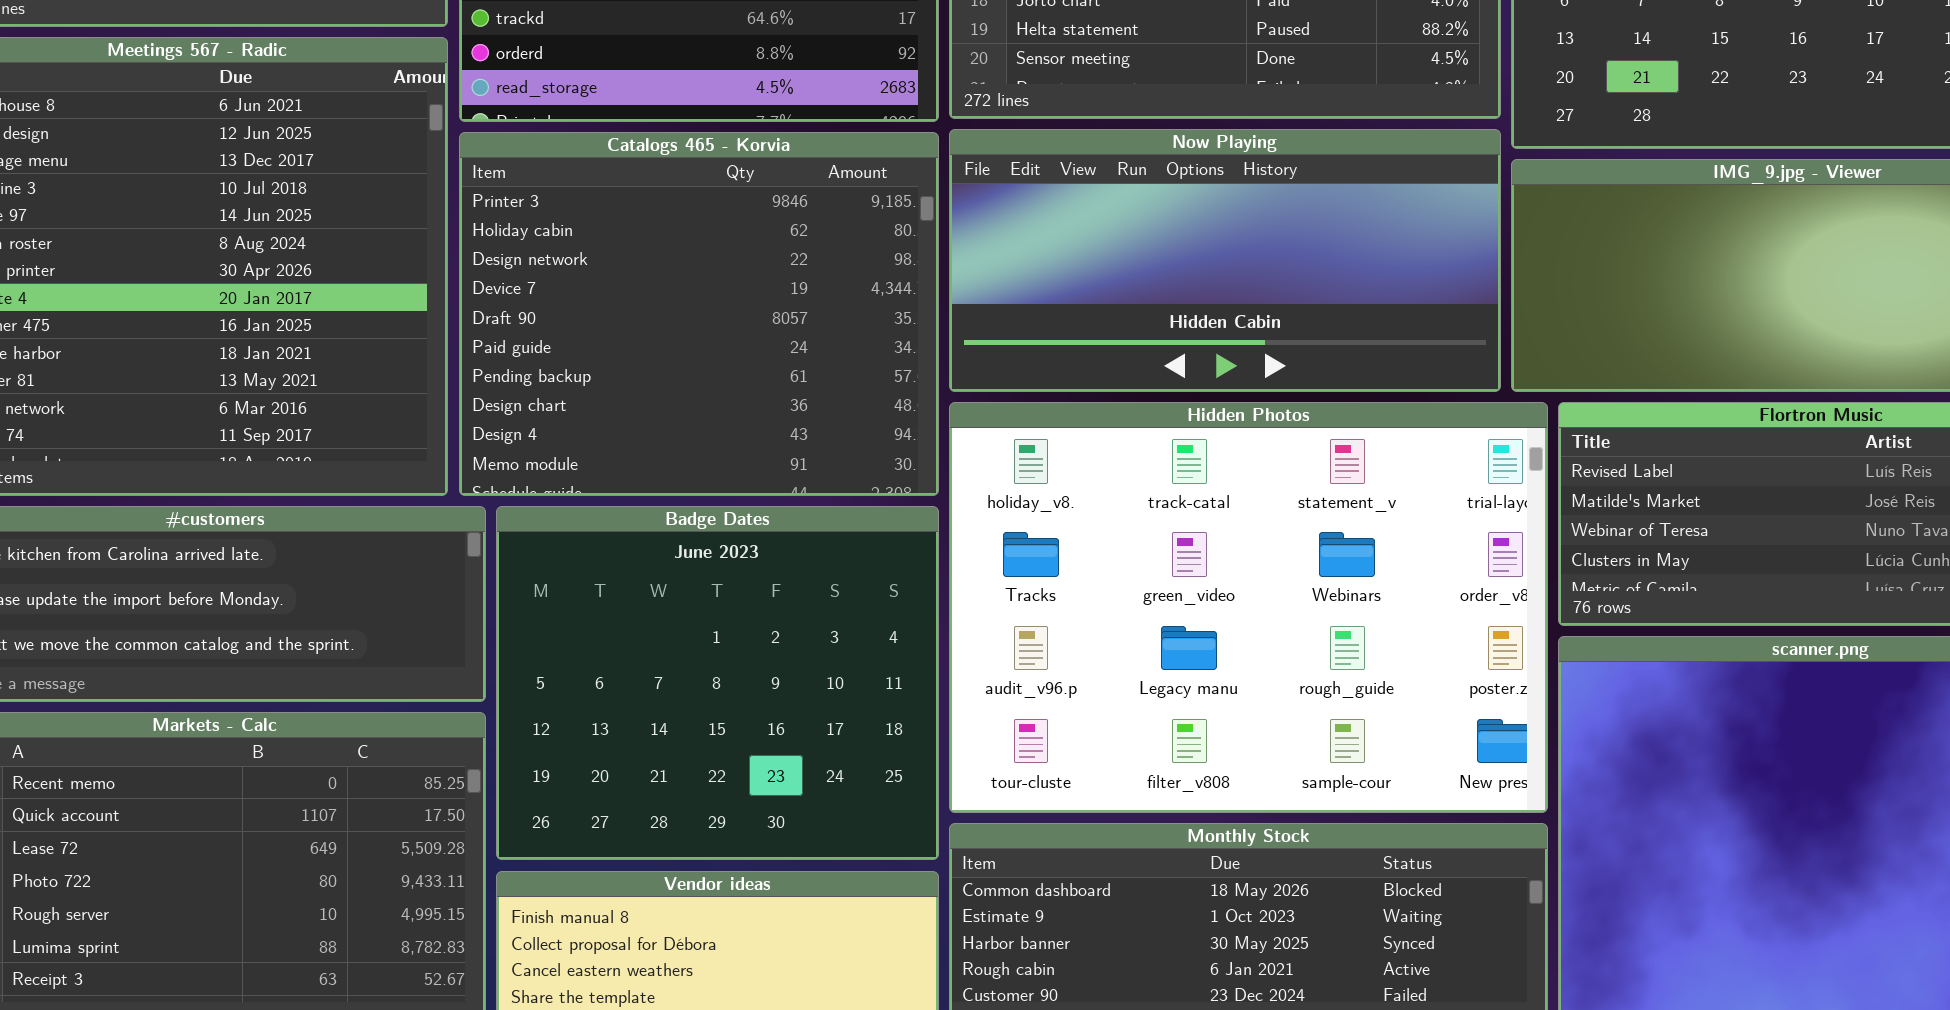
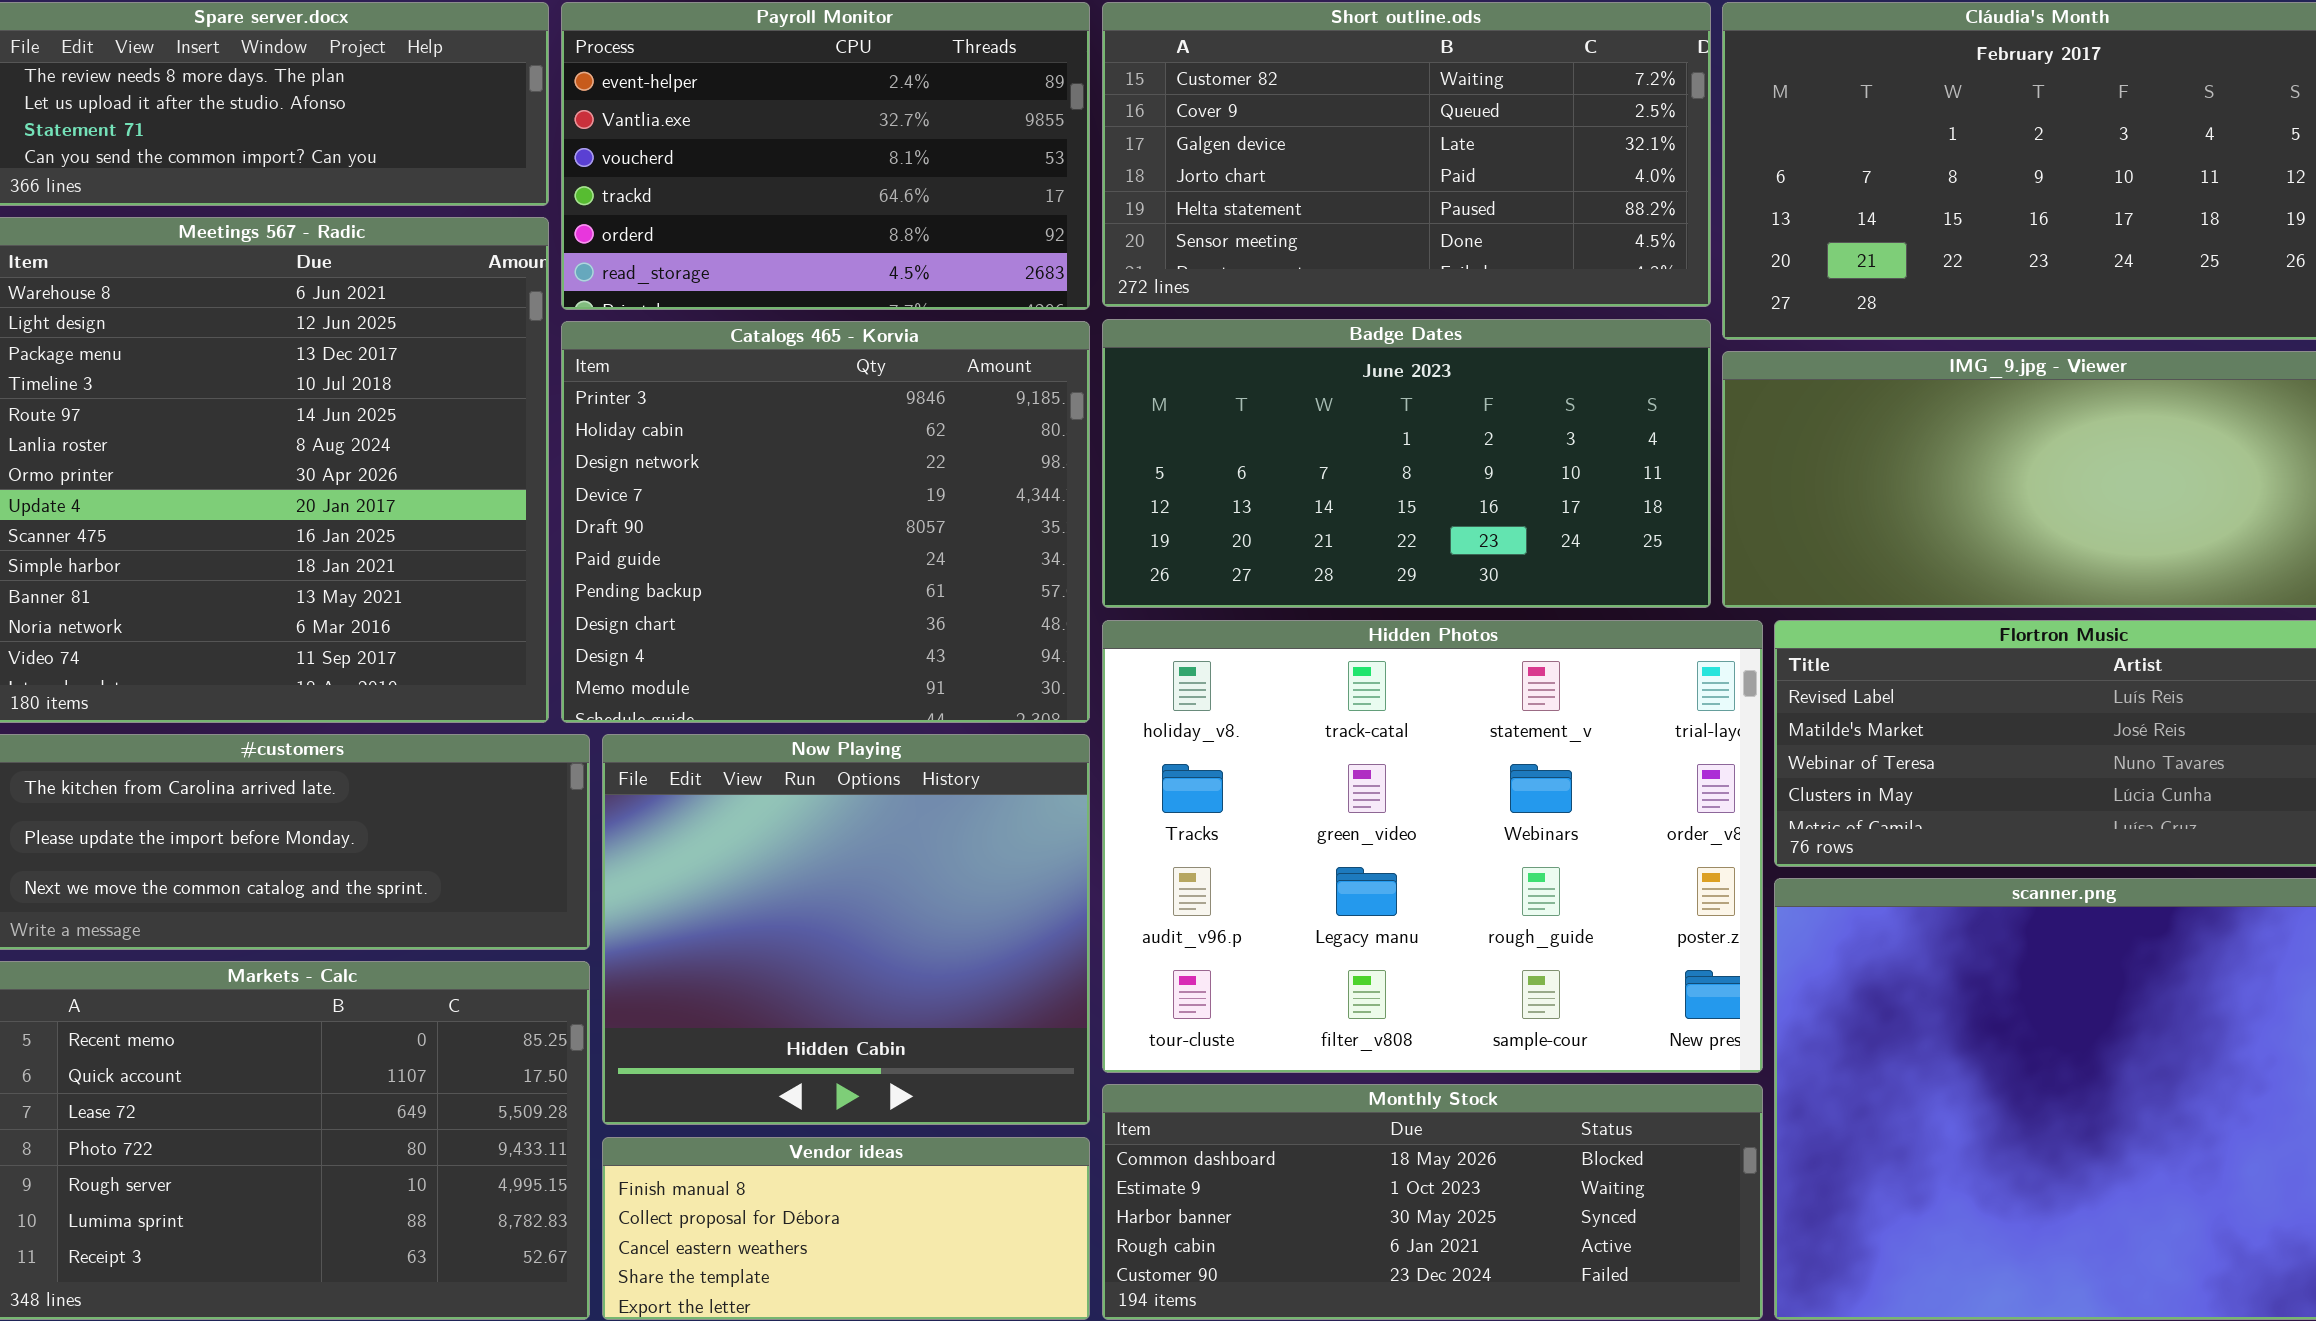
Now Playing: [949,129,1501,392] -> [602,734,1090,1125], moved, resized
Badge Dates: [496,506,939,860] -> [1102,319,1711,608], moved, resized

